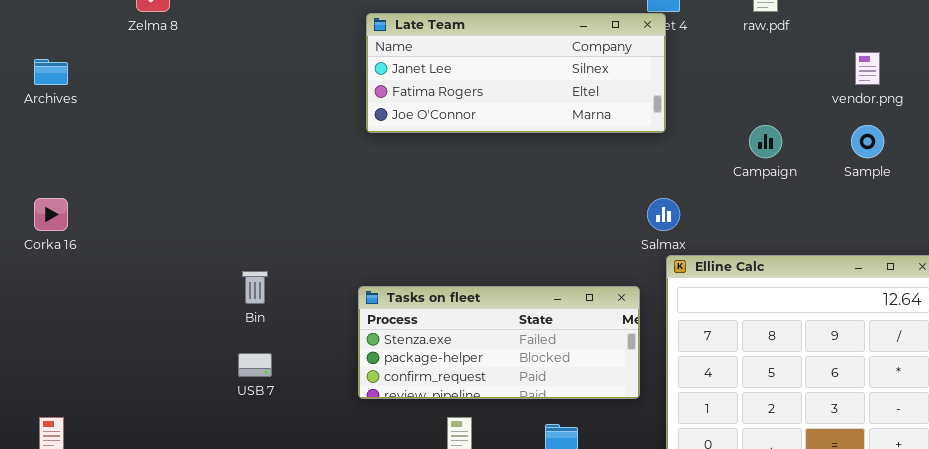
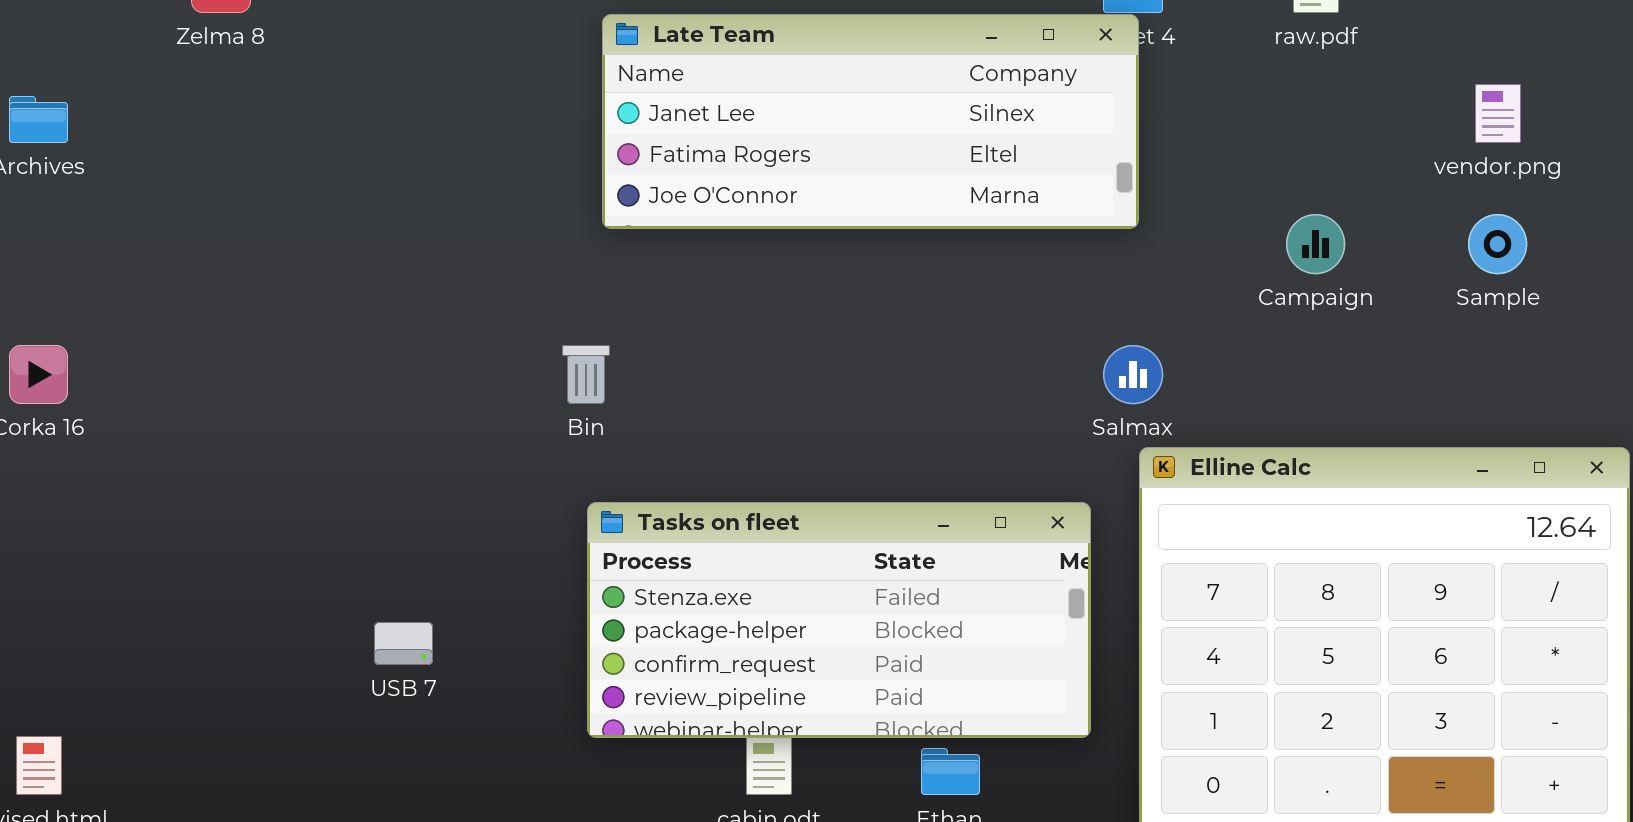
Bin: [242,271,268,304] -> [562,345,610,404], moved
Tasks on fleet: [358,286,640,399] -> [587,502,1091,738], resized

